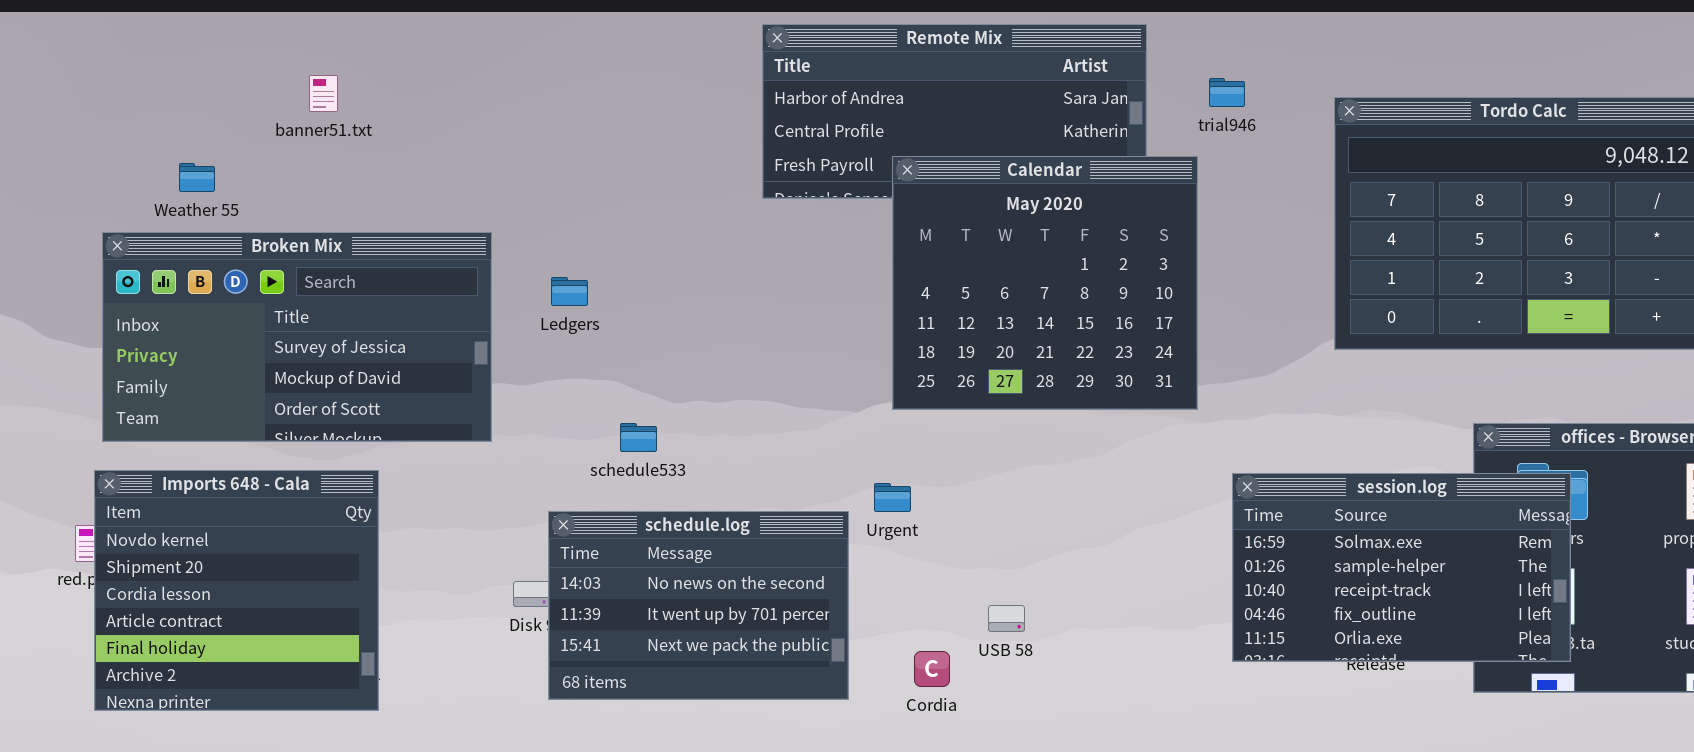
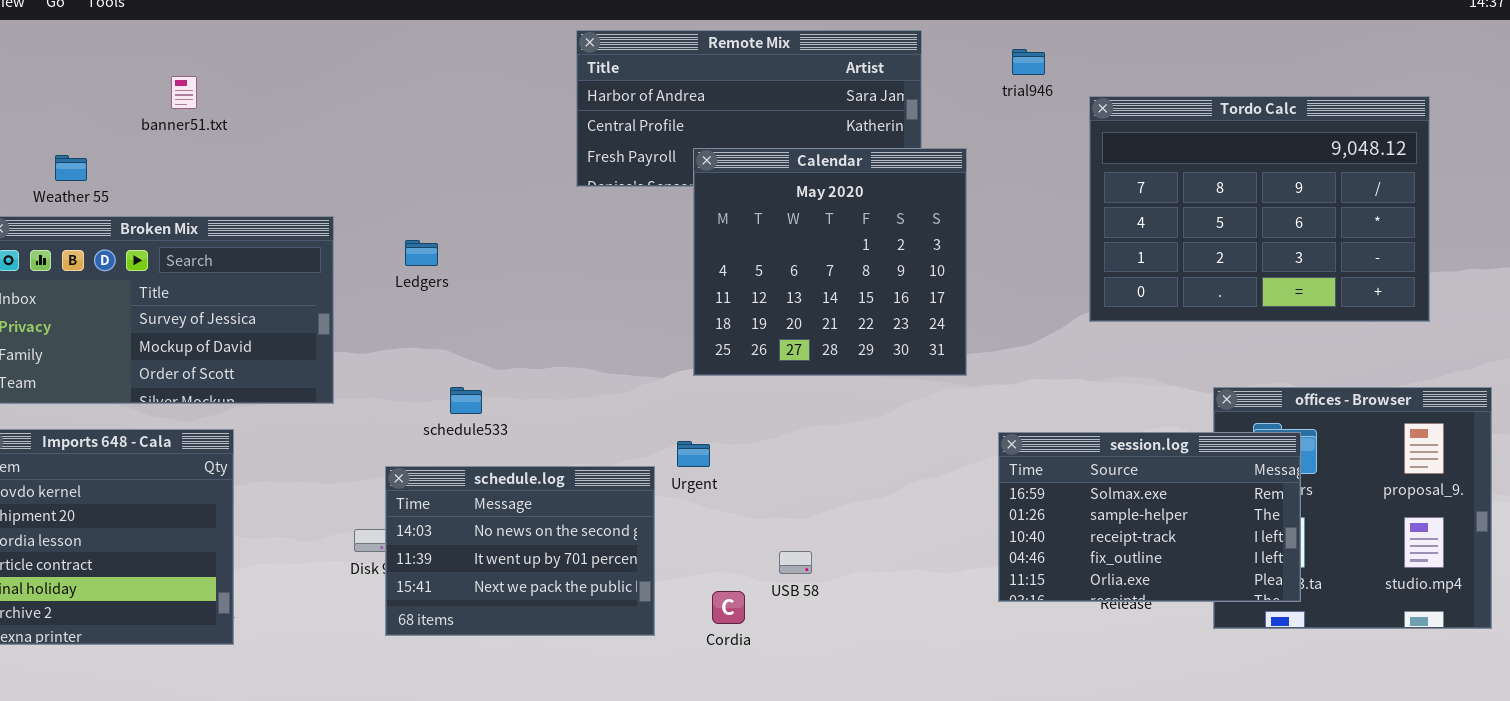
trial946: [1209,78,1245,107] -> [1012,49,1045,75], moved
Ledgers: [551,277,588,306] -> [405,240,438,266], moved

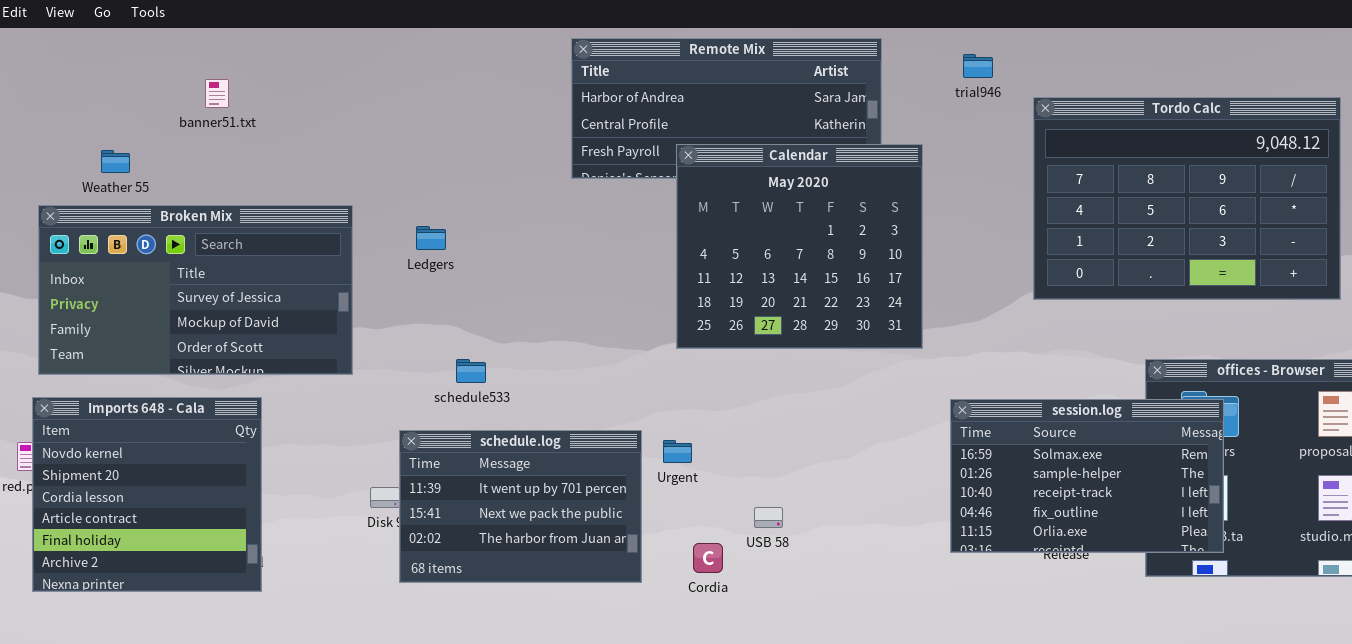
Urgent: [677,441,710,467] -> [663,440,692,463], moved
schedule.log: [385,466,655,636] -> [399,430,642,583], scrolled down 1 row

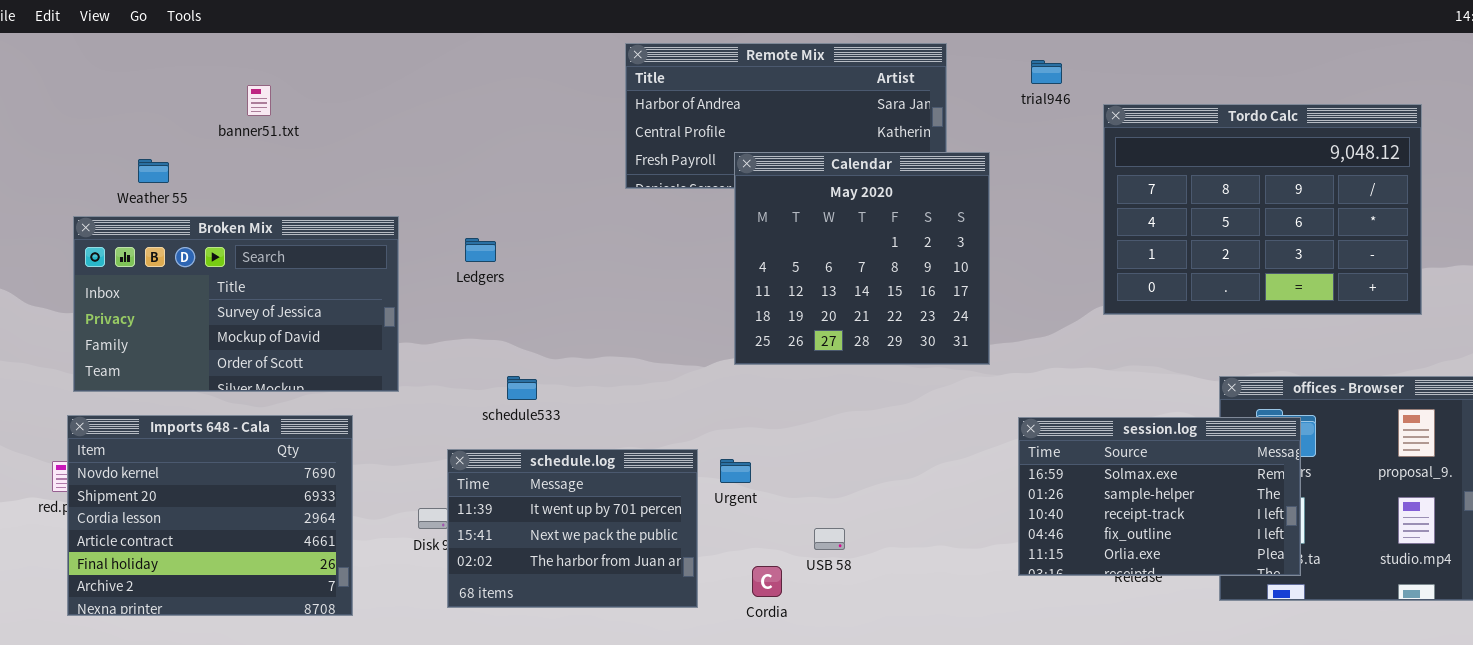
Imports 648 - Cala: [32,397,262,592] -> [67,415,353,616], resized

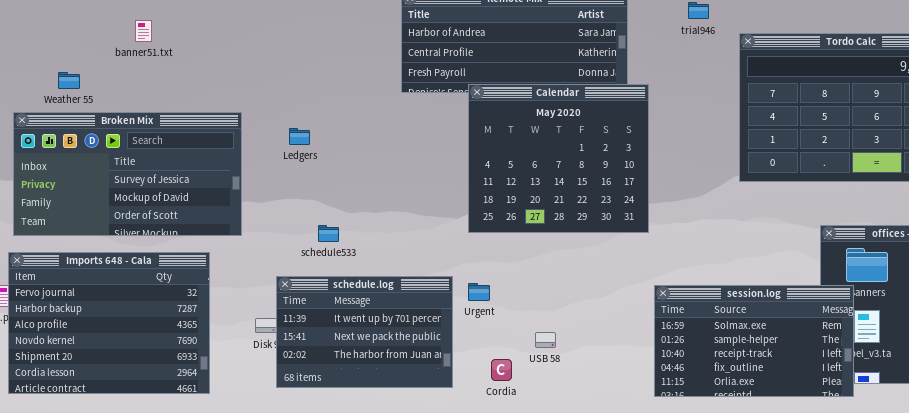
Calendar: [734,152,990,365] -> [468,84,649,233], moved
Imports 648 - Cala: [67,415,353,616] -> [8,252,210,394], scrolled up 3 rows
session.log: [1018,417,1301,576] -> [654,285,854,397], moved

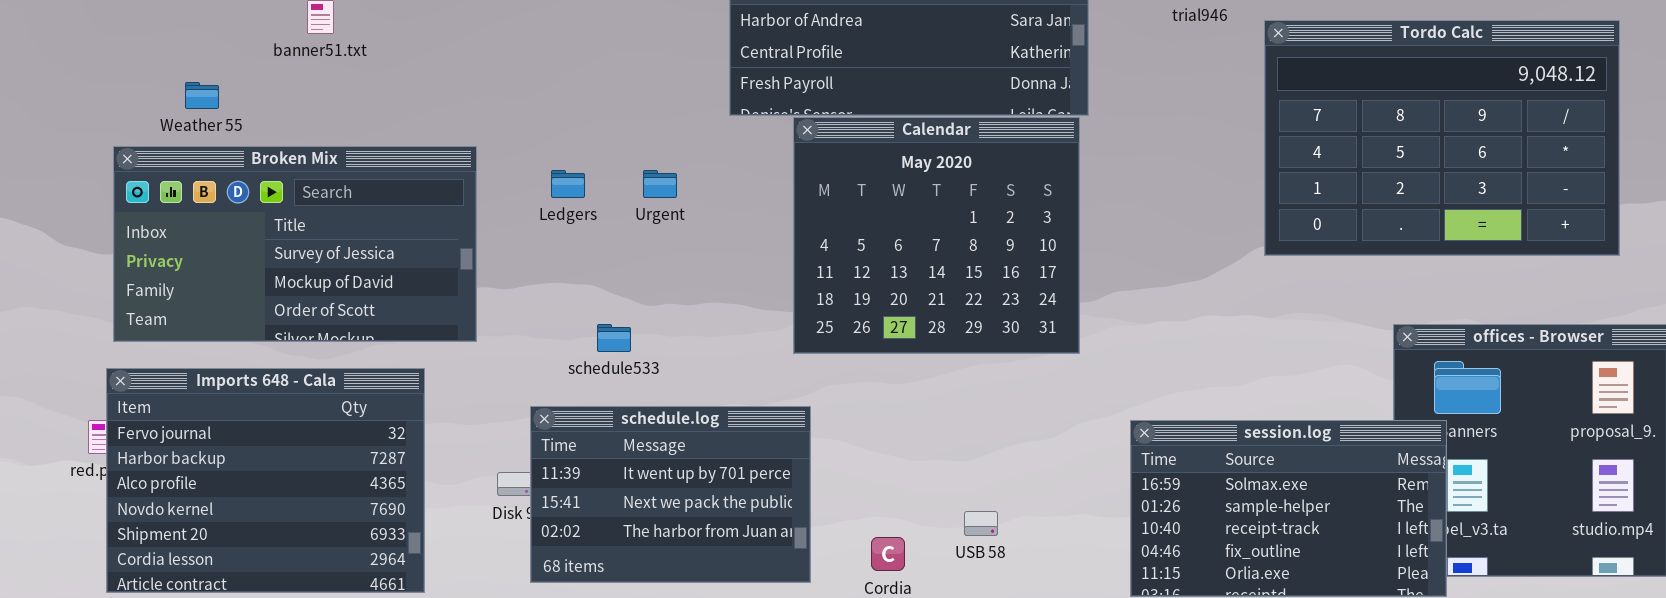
Calendar: [468,84,649,233] -> [793,117,1080,354], moved
Urgent: [468,283,490,301] -> [643,170,677,198], moved
USB 58: [535,332,556,348] -> [964,511,998,536], moved

